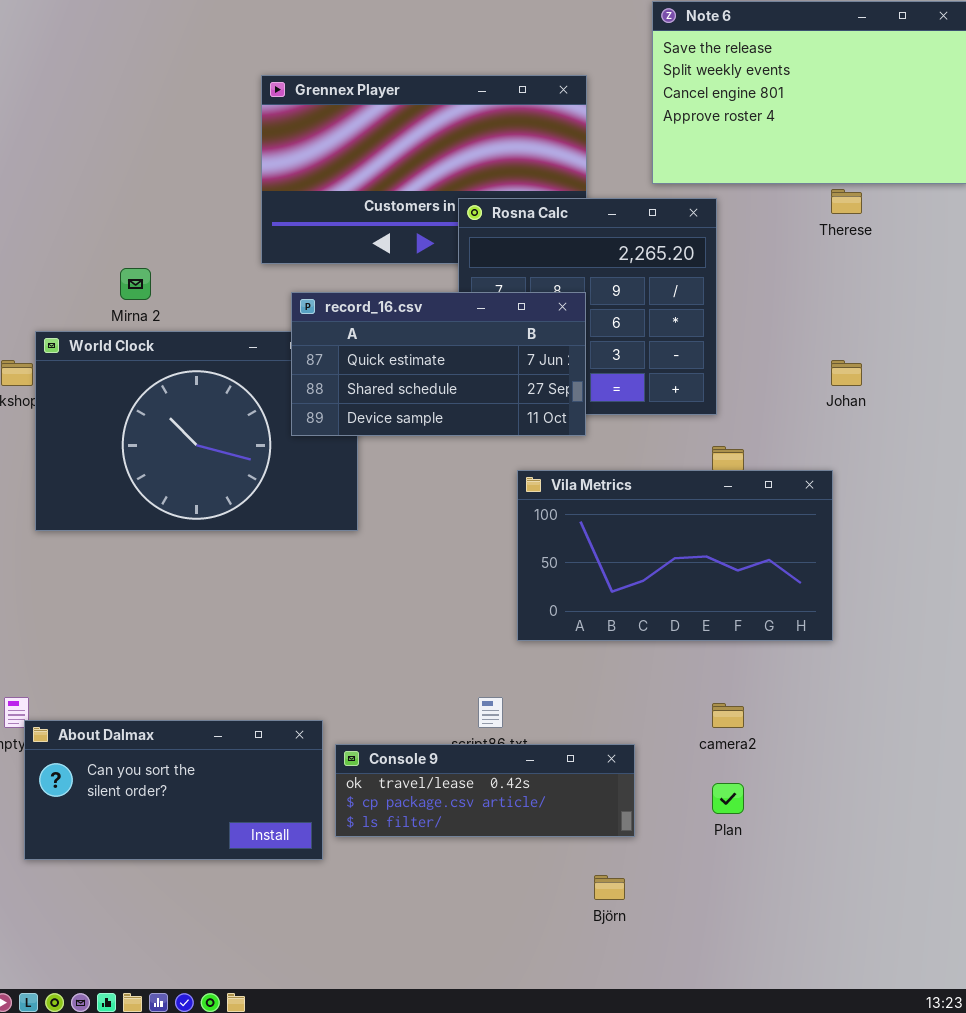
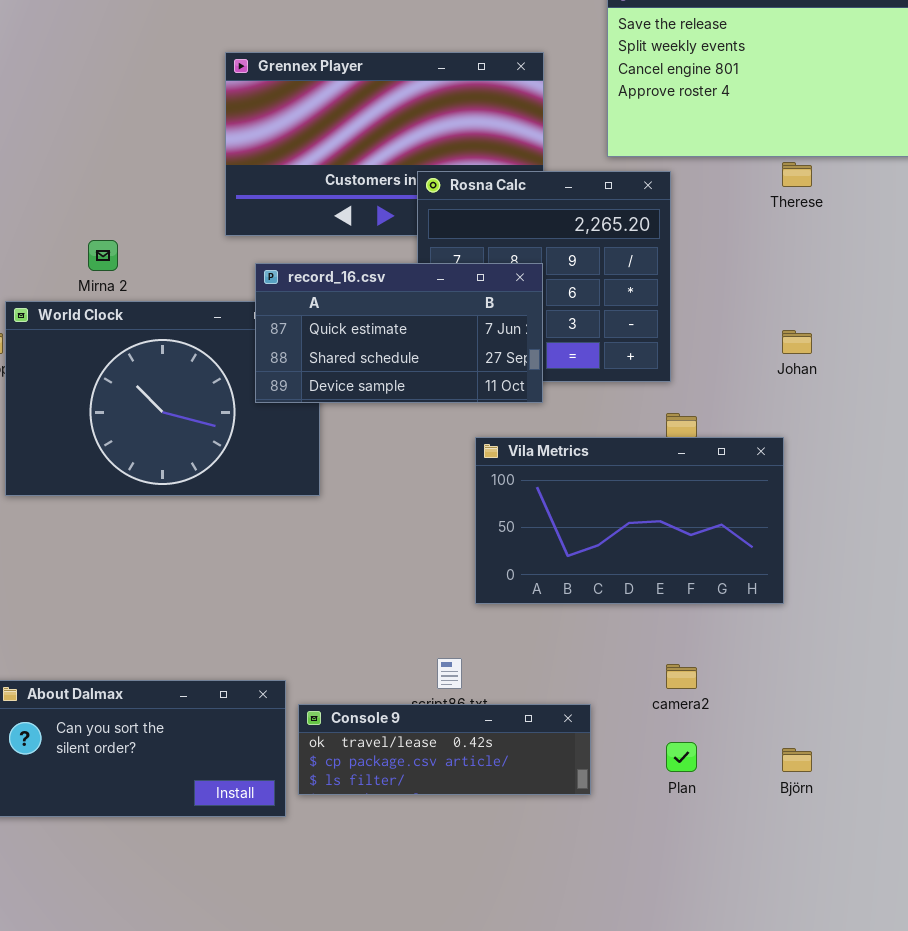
Björn: [594,875,625,900] -> [782,748,812,772], moved

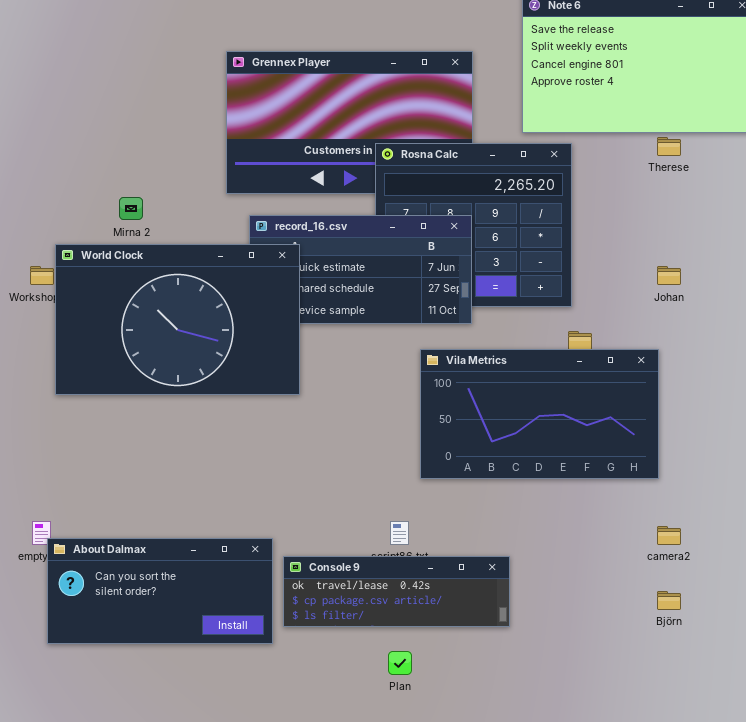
World Clock: [5,301,320,496] -> [55,244,300,395], raised
camera2: [666,664,697,689] -> [657,526,681,545], moved
Plan: [666,742,697,772] -> [388,651,412,675], moved

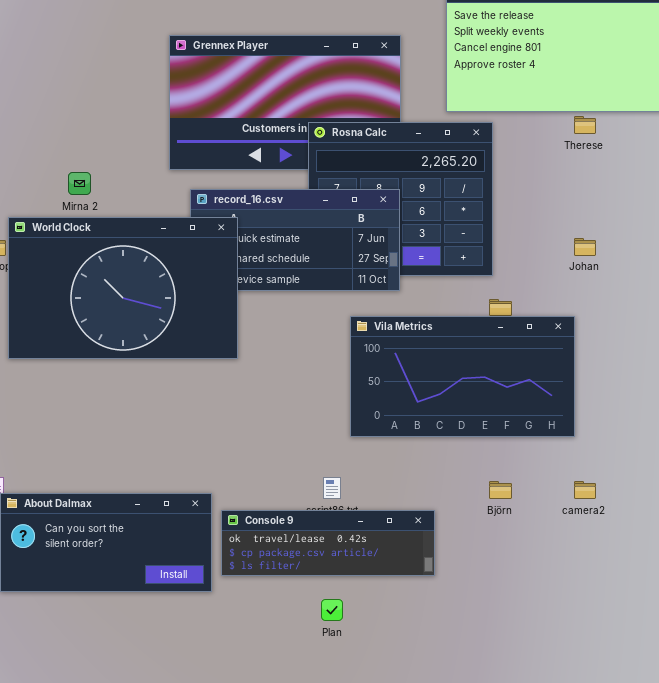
Björn: [657,591,681,610] -> [489,481,512,499], moved

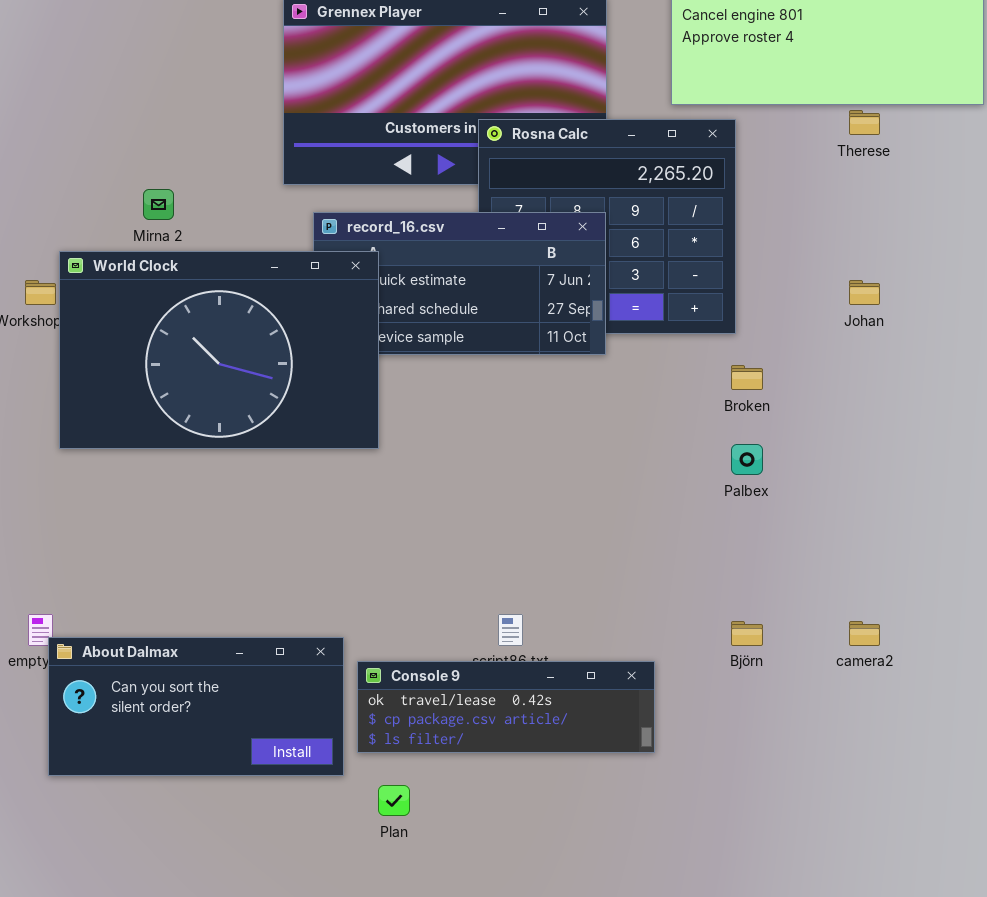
Vila Metrics: [350,316,575,437] -> none, closed
Plan: [321,599,343,621] -> [378,785,410,816], moved

